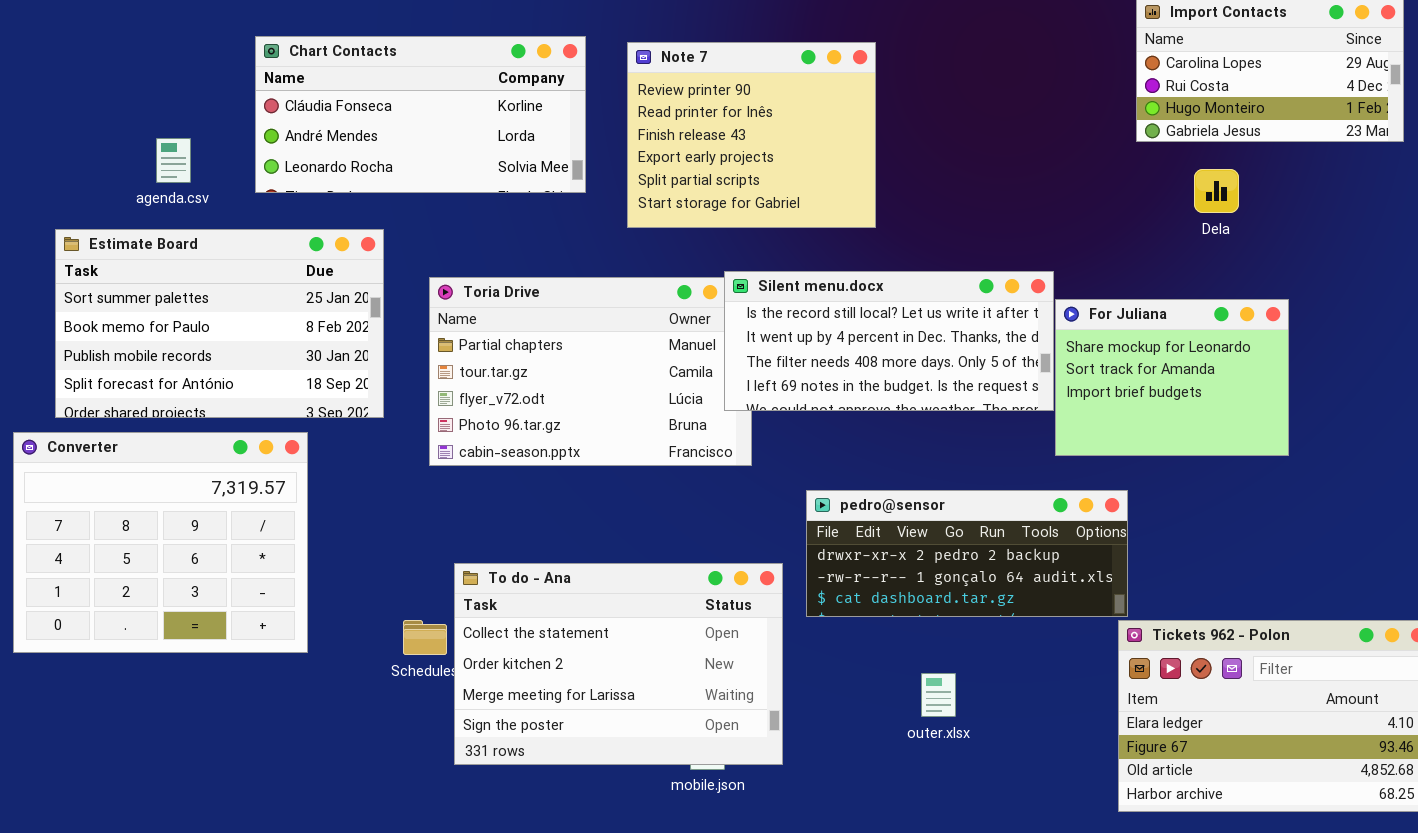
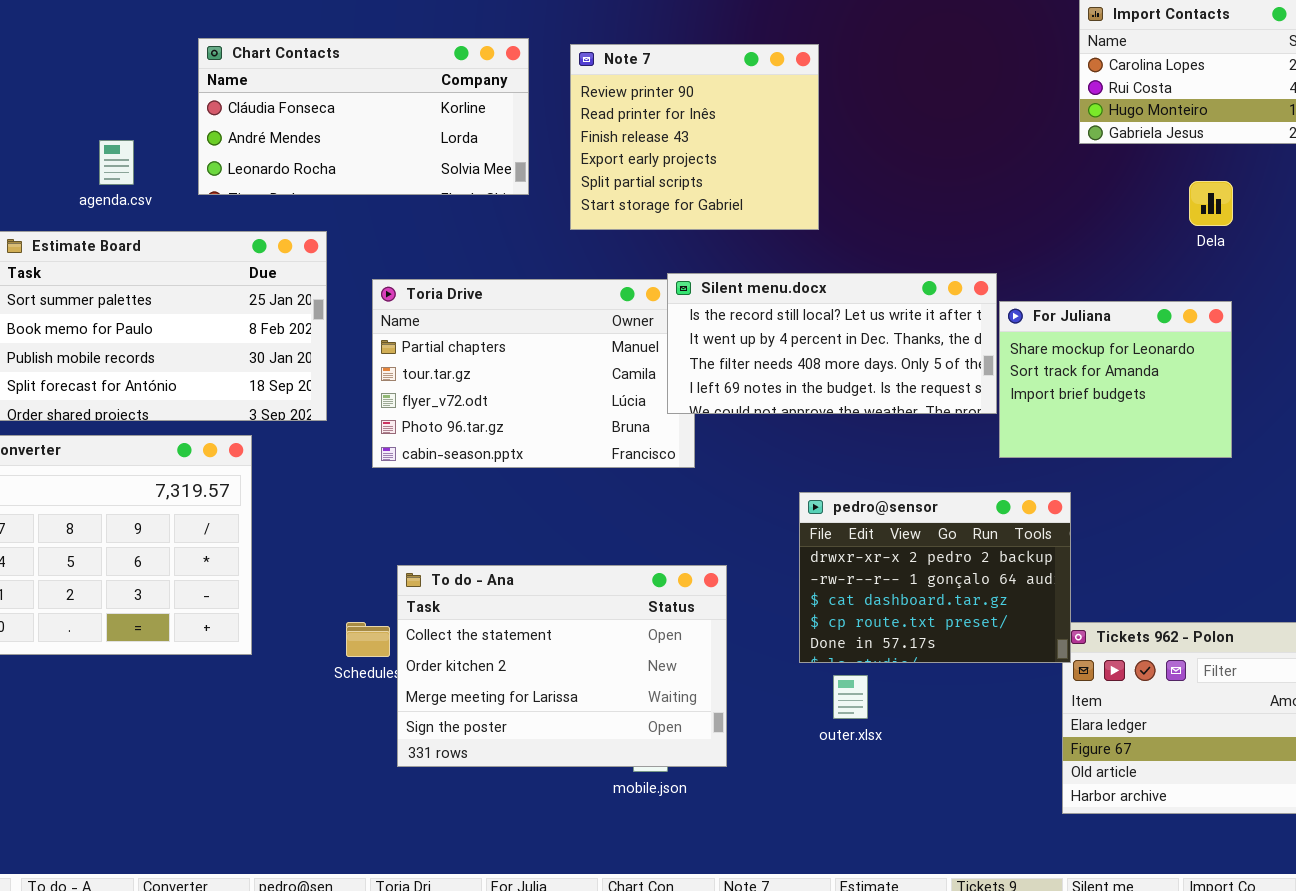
Dela: [1194,169,1239,213] -> [1189,181,1233,226], moved
pedro@sensor: [806,490,1128,617] -> [799,492,1071,663], resized
outer.xlsx: [921,673,956,717] -> [833,675,868,719], moved

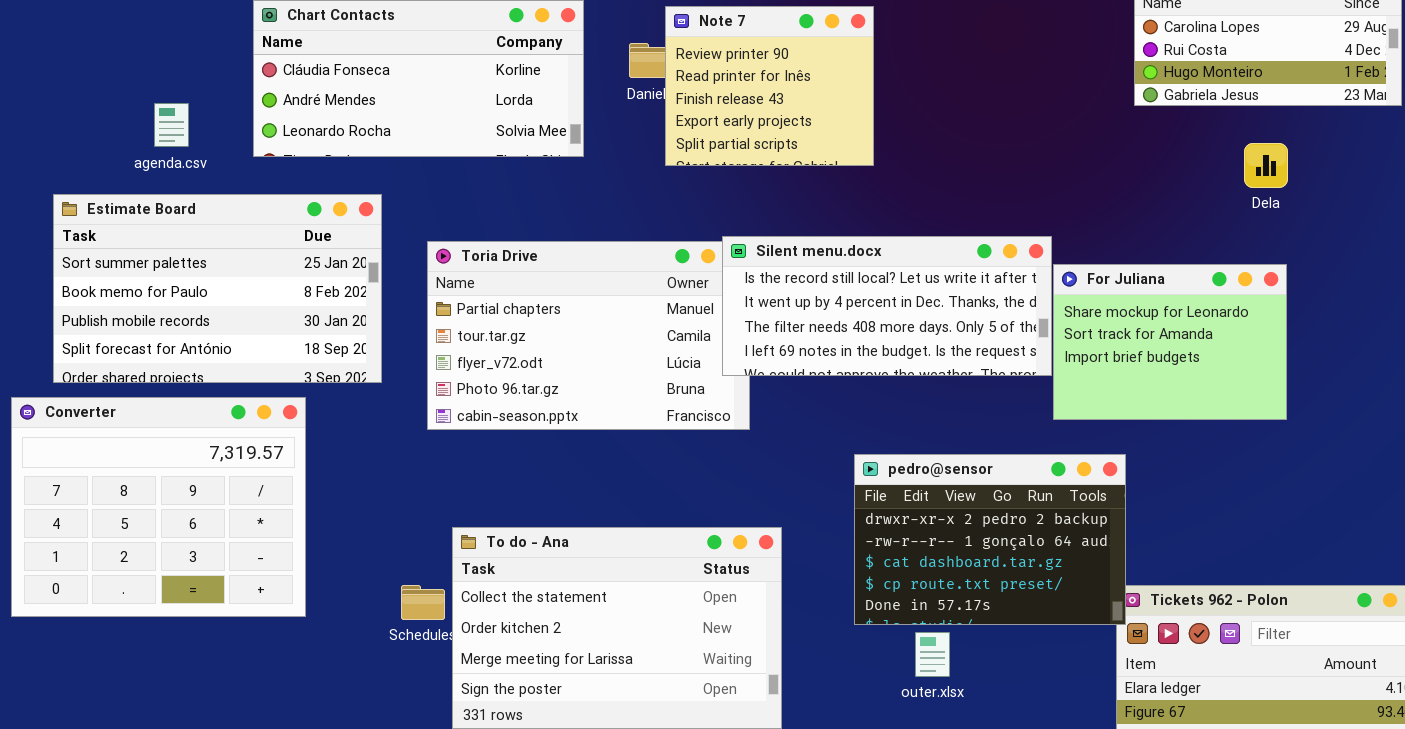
Note 7: [570,44,819,230] -> [665,6,874,166], resized
outer.xlsx: [833,675,868,719] -> [915,632,950,677], moved

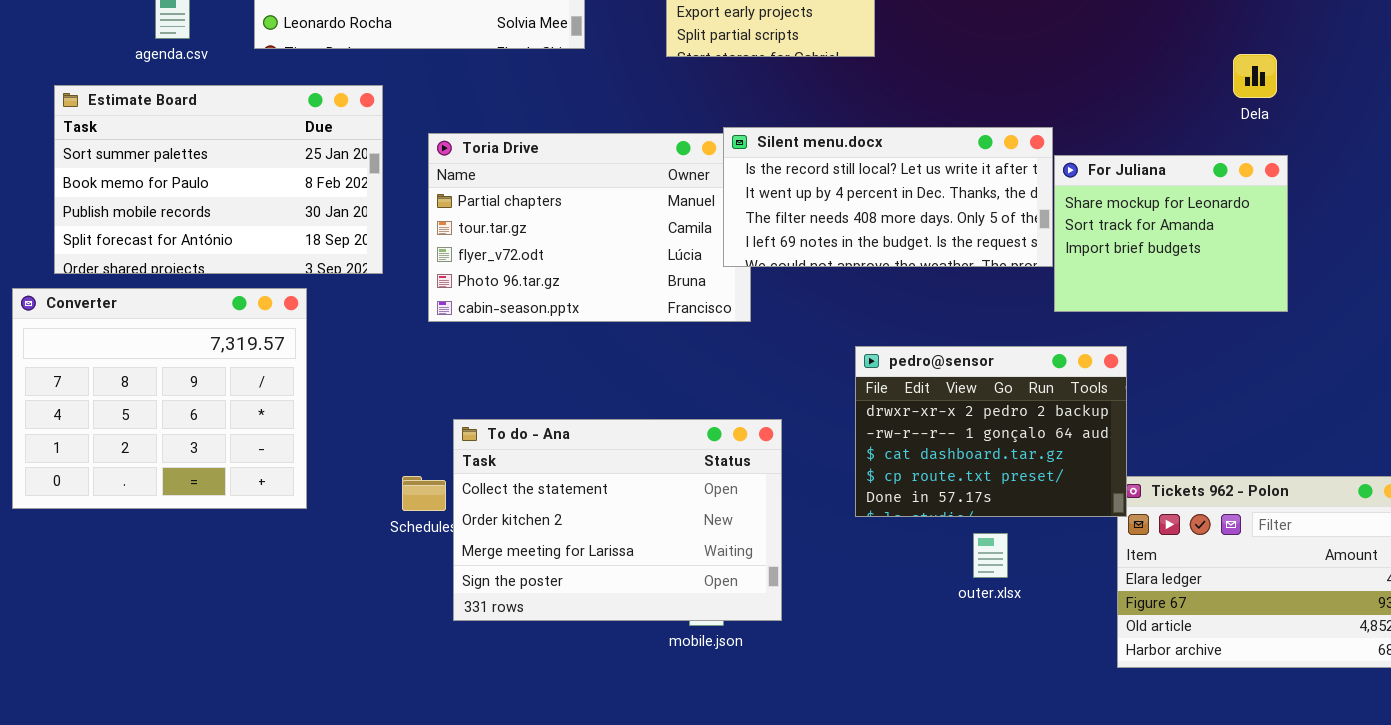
Dela: [1244,143,1288,188] -> [1233,54,1277,98], moved
outer.xlsx: [915,632,950,677] -> [973,533,1008,578], moved

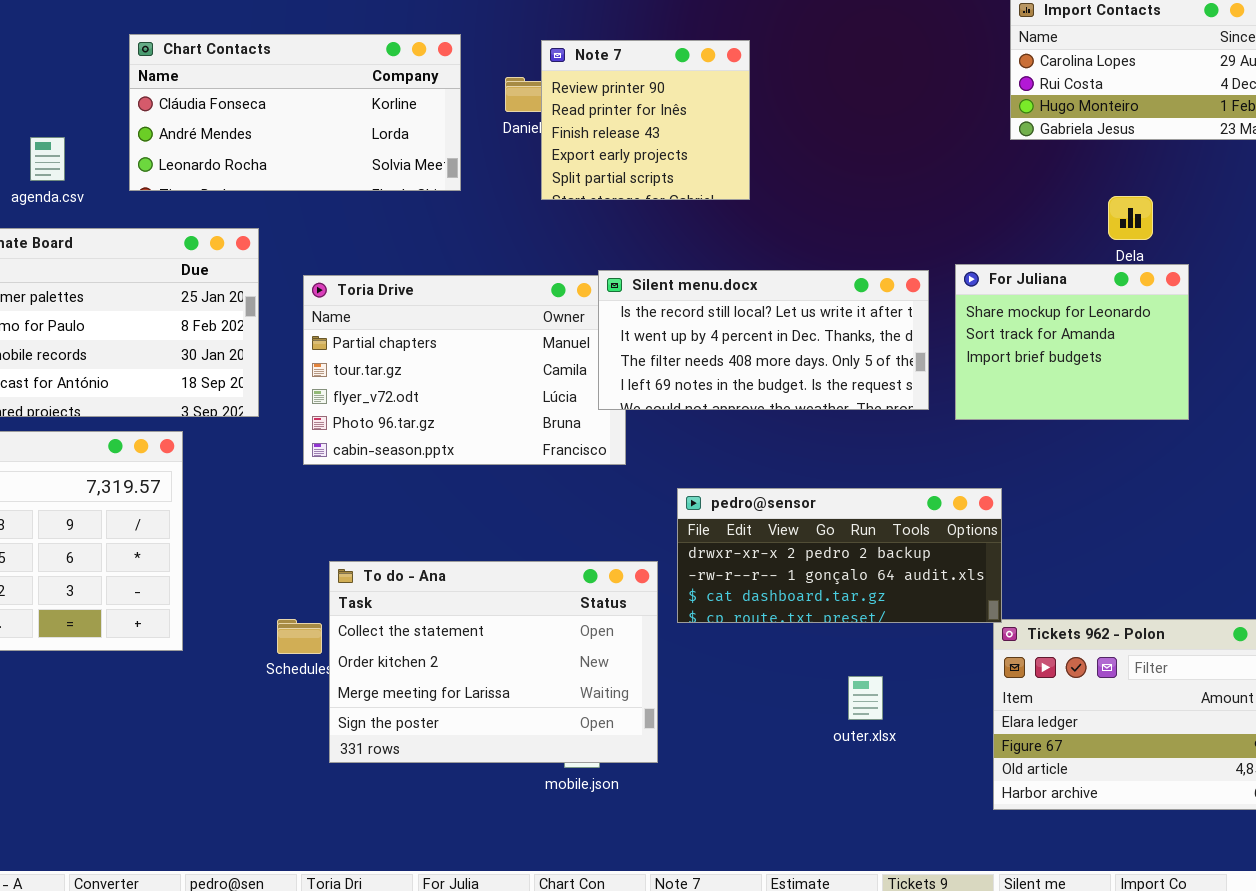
For Juliana: [1054,155,1288,312] -> [955,264,1189,420], moved
pedro@sensor: [855,346,1127,517] -> [677,488,1002,623], resized

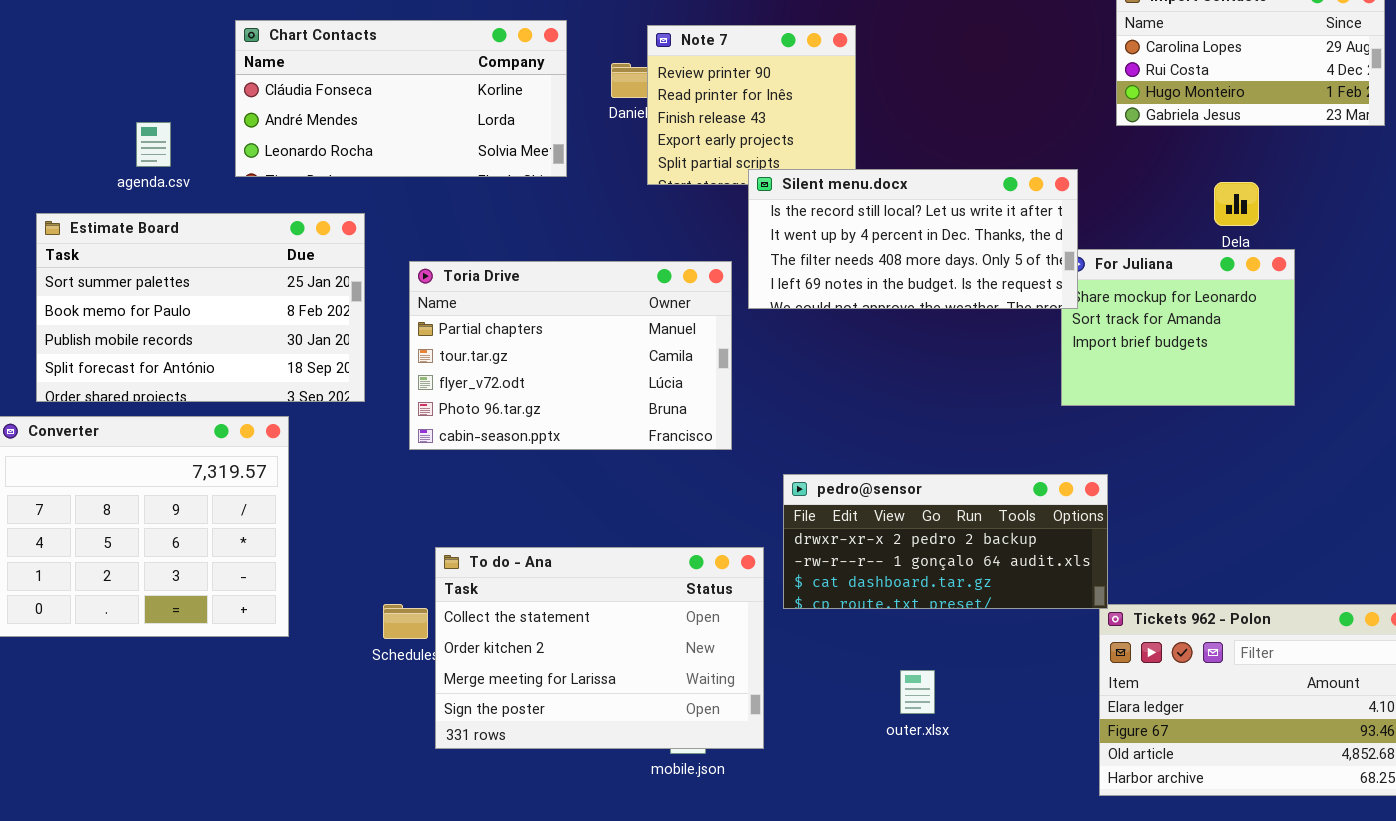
Silent menu.docx: [598,270,929,410] -> [748,169,1078,309], moved
outer.xlsx: [848,676,883,720] -> [900,670,935,714], moved

